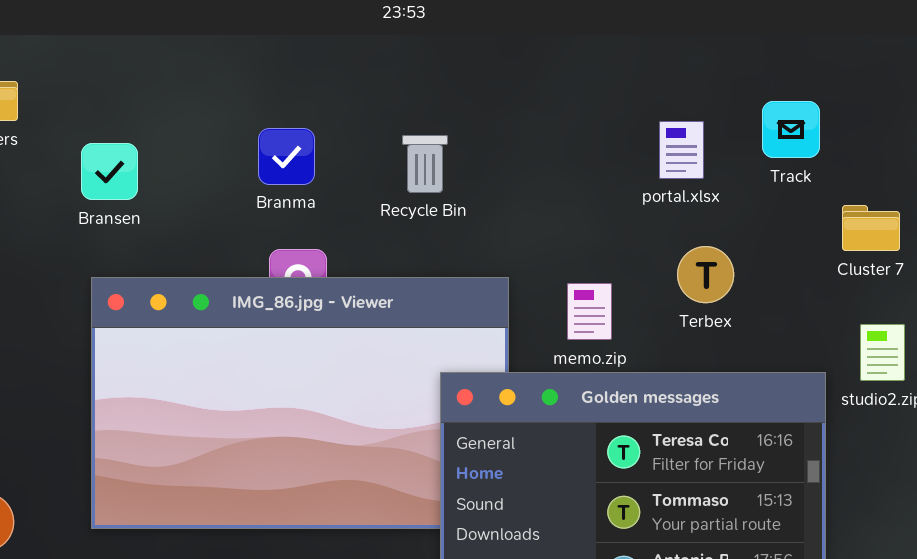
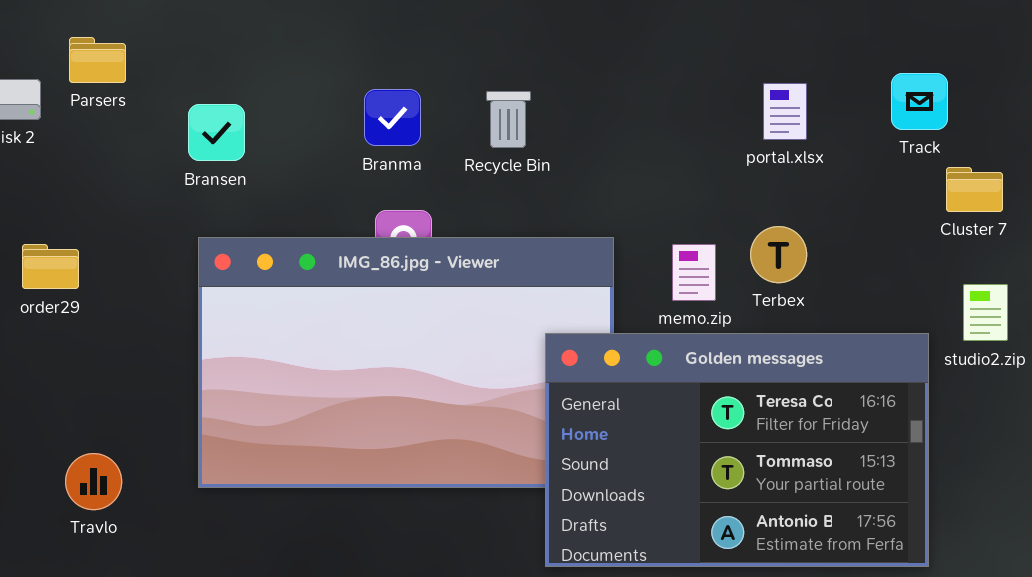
Track: [762,101,820,158] -> [891,73,948,130], moved
Recycle Bin: [402,135,448,193] -> [486,91,531,148], moved
Terbex: [677,246,734,303] -> [750,226,807,283], moved

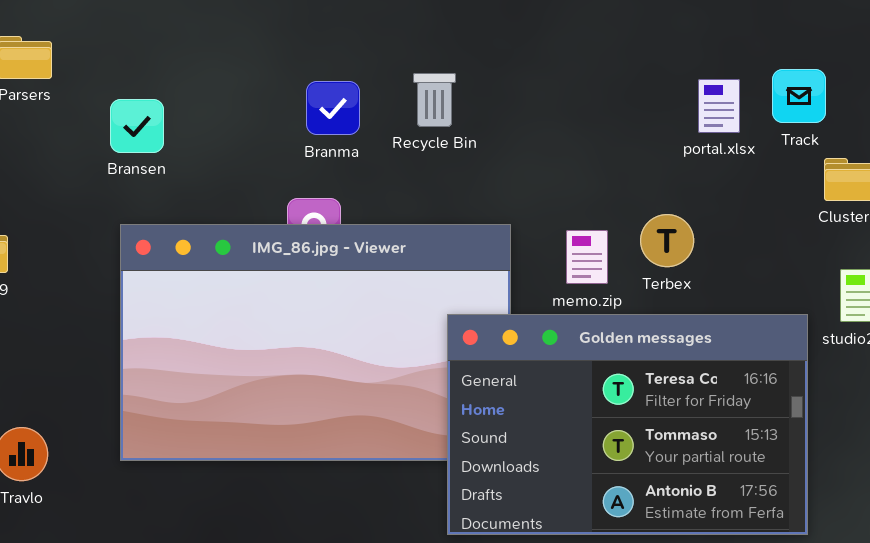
portal.xlsx: [763,83,807,140] -> [698,79,740,133], moved
Branma: [364,89,421,146] -> [306,81,360,135], moved
Recycle Bin: [486,91,531,148] -> [413,73,456,127], moved

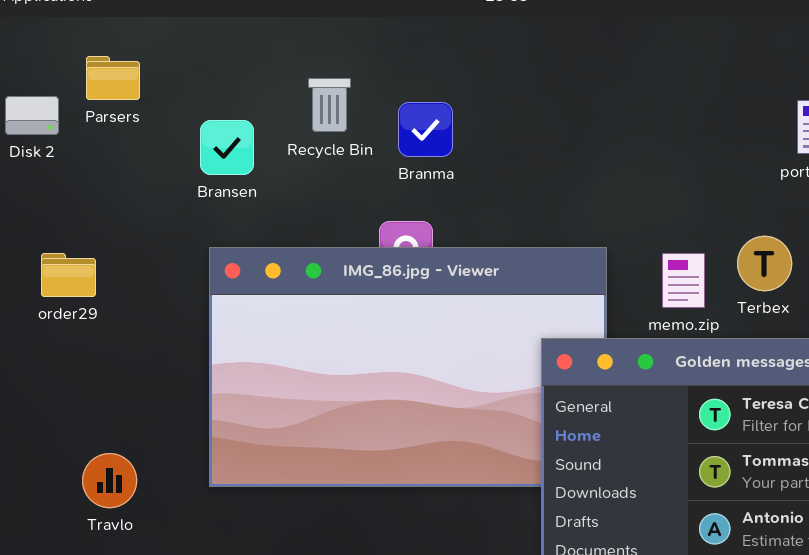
Recycle Bin: [413,73,456,127] -> [308,78,351,132], moved

